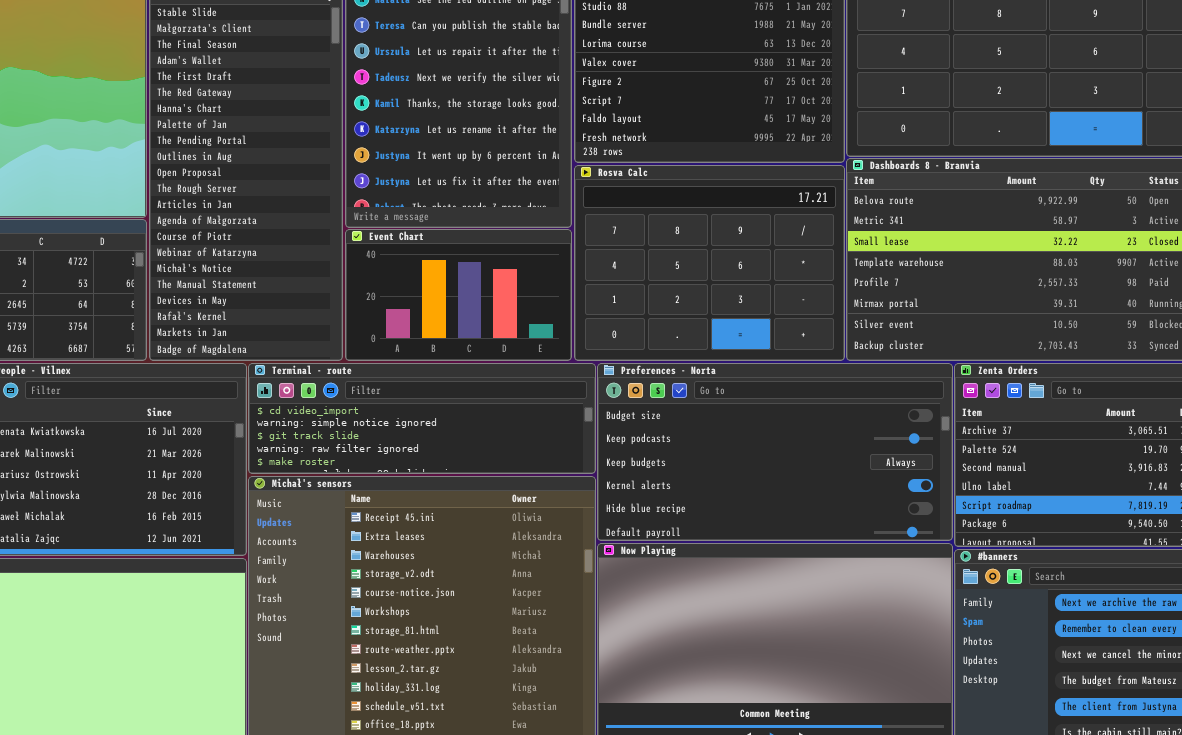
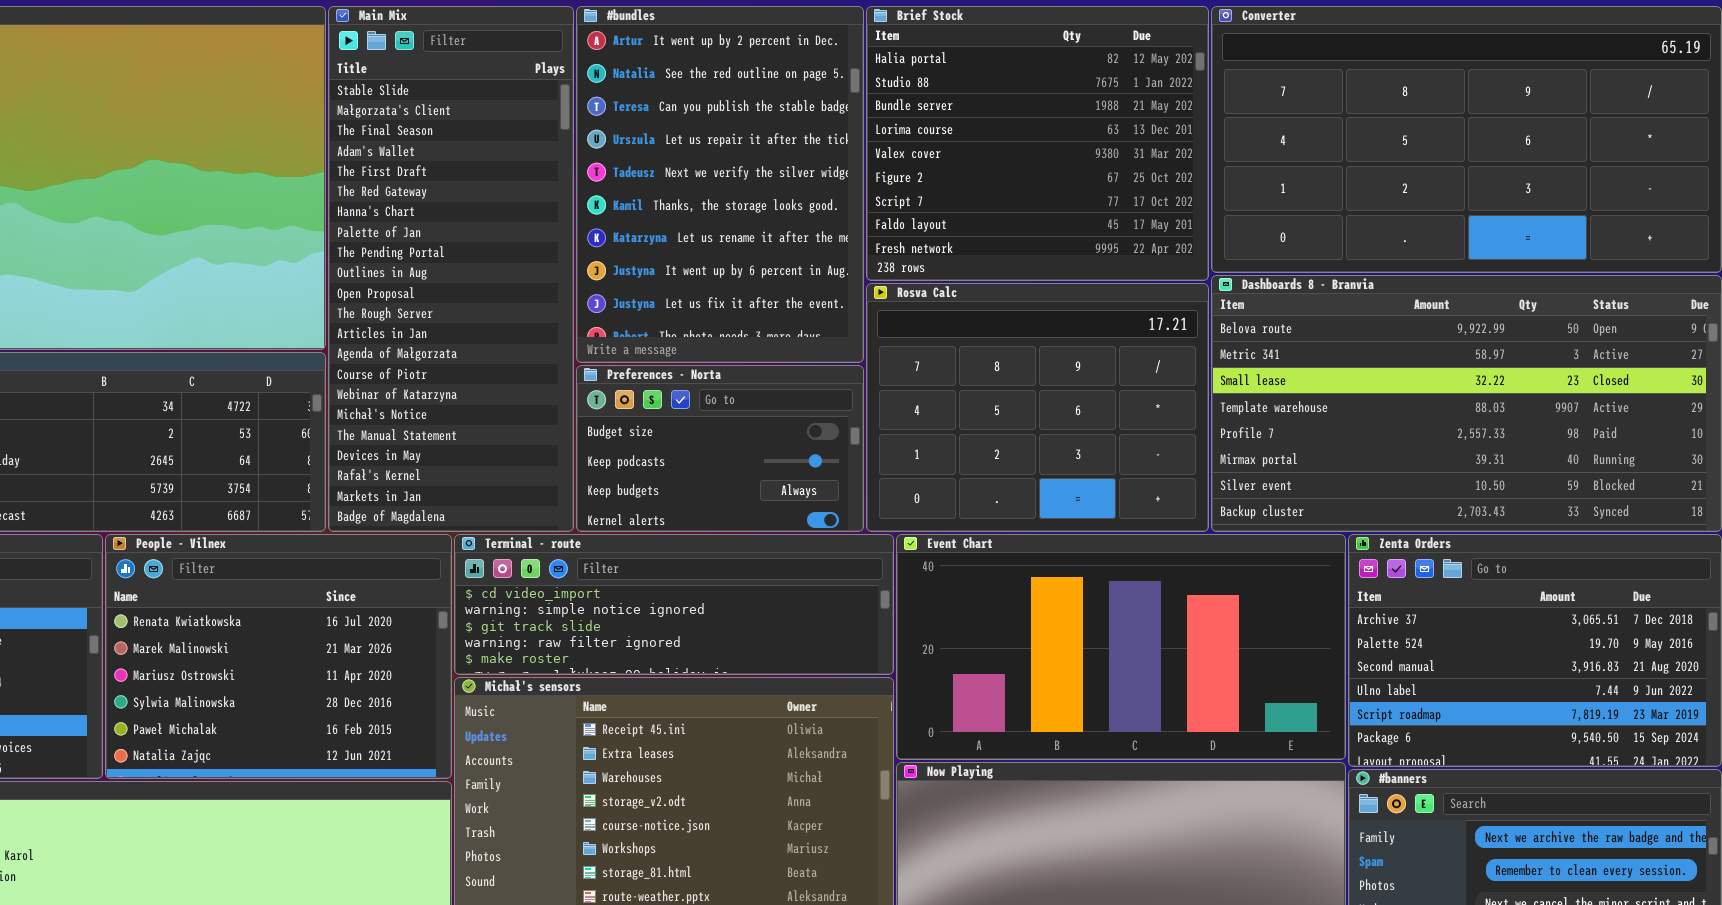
Event Chart: [345,229,572,361] -> [896,534,1346,760], moved, resized
Preferences - Norta: [597,363,953,541] -> [576,365,864,532], moved, resized

